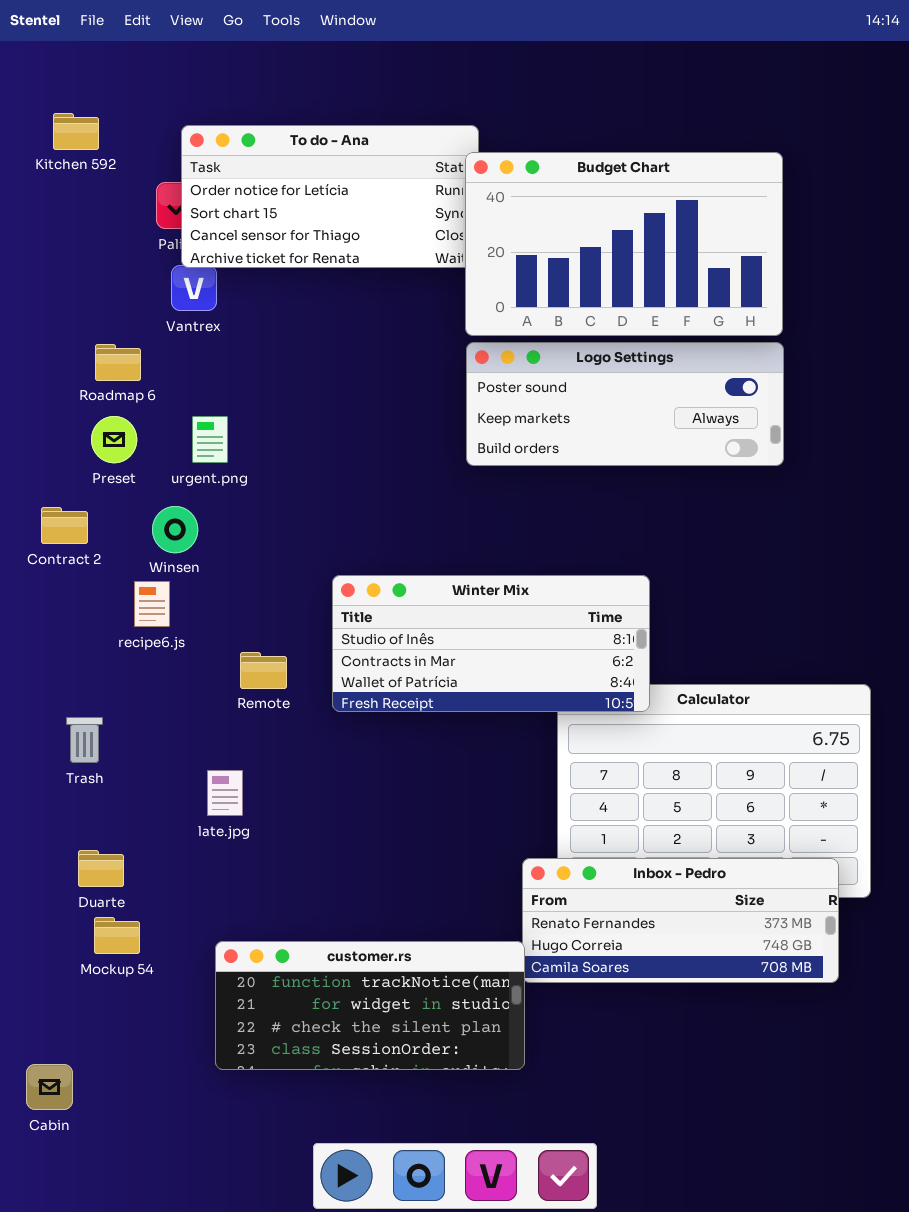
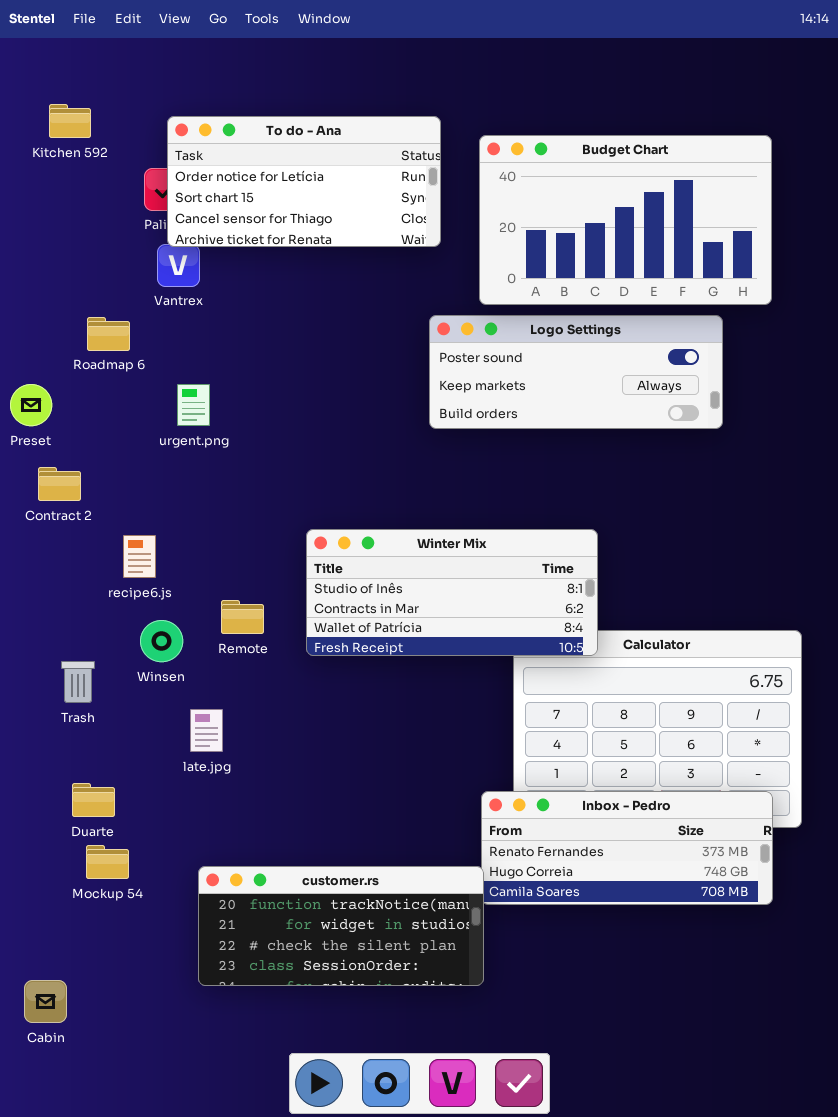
Budget Chart: [465,152,783,336] -> [479,135,772,305], moved
Preset: [91,416,137,463] -> [10,384,52,426], moved
Winsen: [152,506,198,553] -> [140,620,183,662], moved

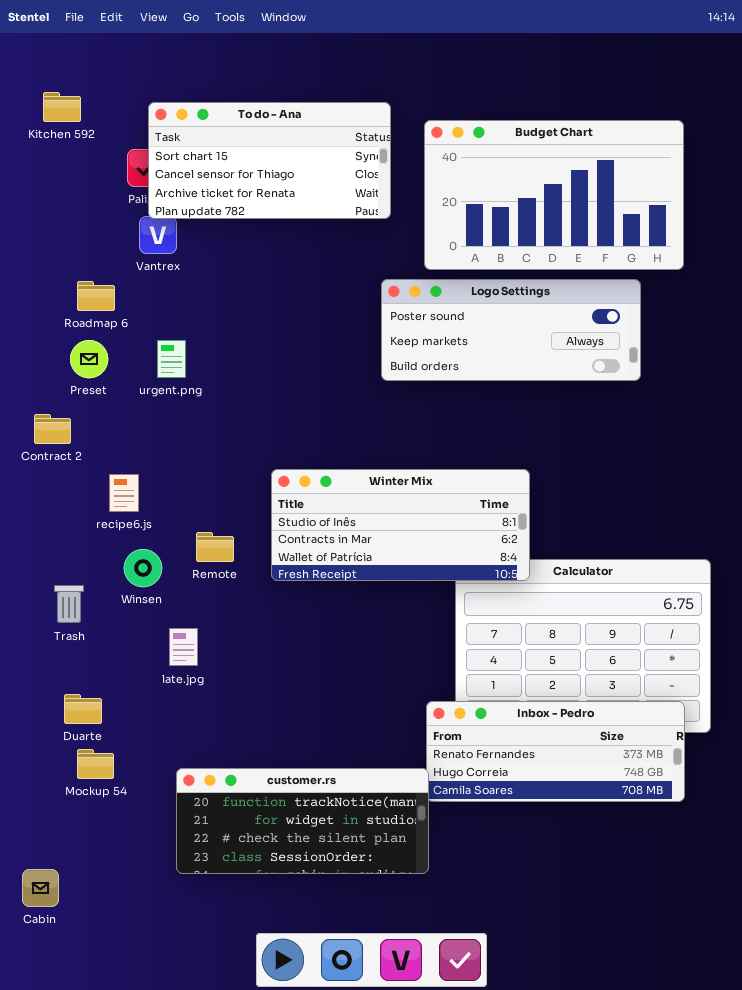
To do - Ana: [167,116,441,247] -> [148,102,391,219], scrolled down 1 row
Preset: [10,384,52,426] -> [70,340,108,378], moved

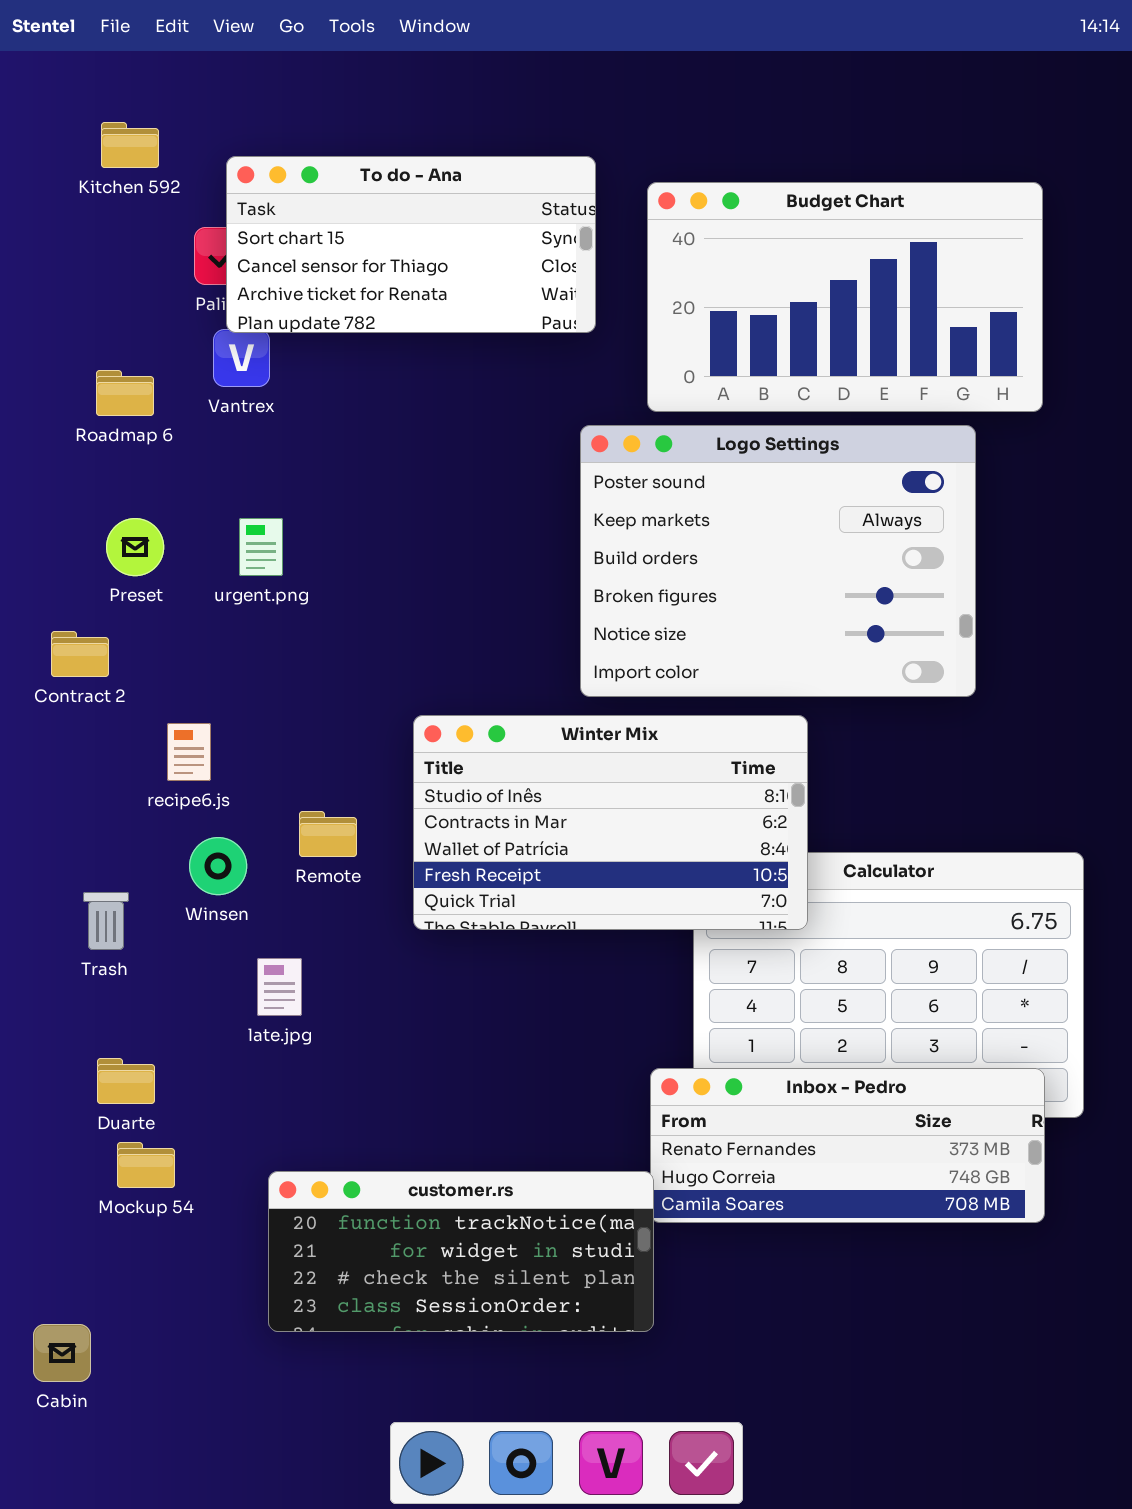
Kitchen 592: [43,92,81,122] -> [101,122,159,168], moved
Logo Settings: [381,279,641,381] -> [580,425,976,697], resized
Roadmap 6: [77,281,115,311] -> [96,370,154,416], moved
Winter Mix: [271,469,530,581] -> [413,715,808,930], resized

